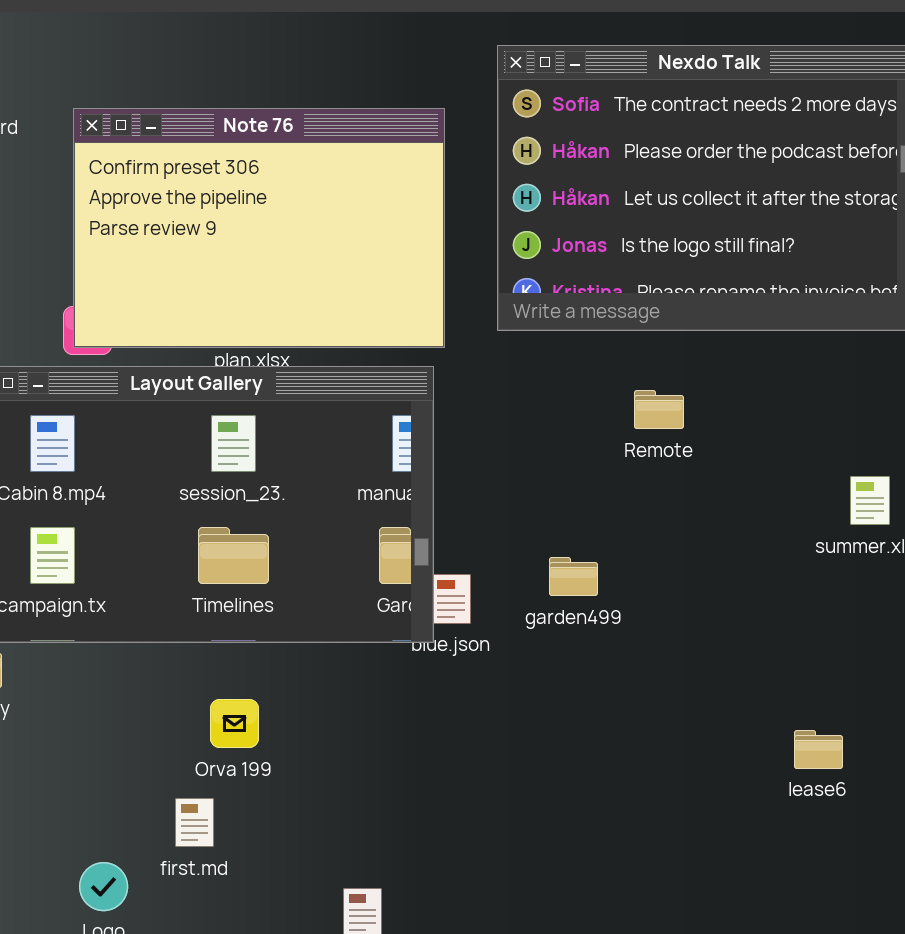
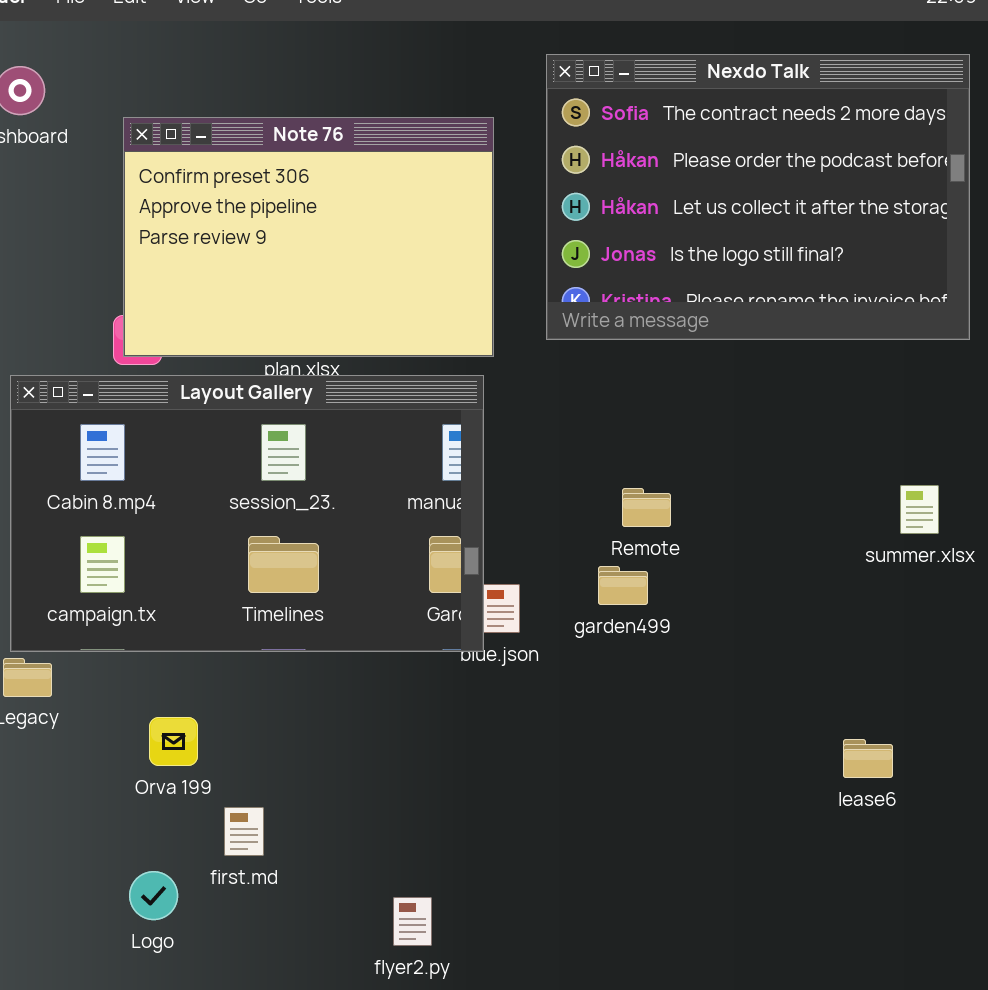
Remote: [634,390,684,429] -> [622,488,671,527], moved
Orva 199: [210,699,259,748] -> [149,717,198,766], moved

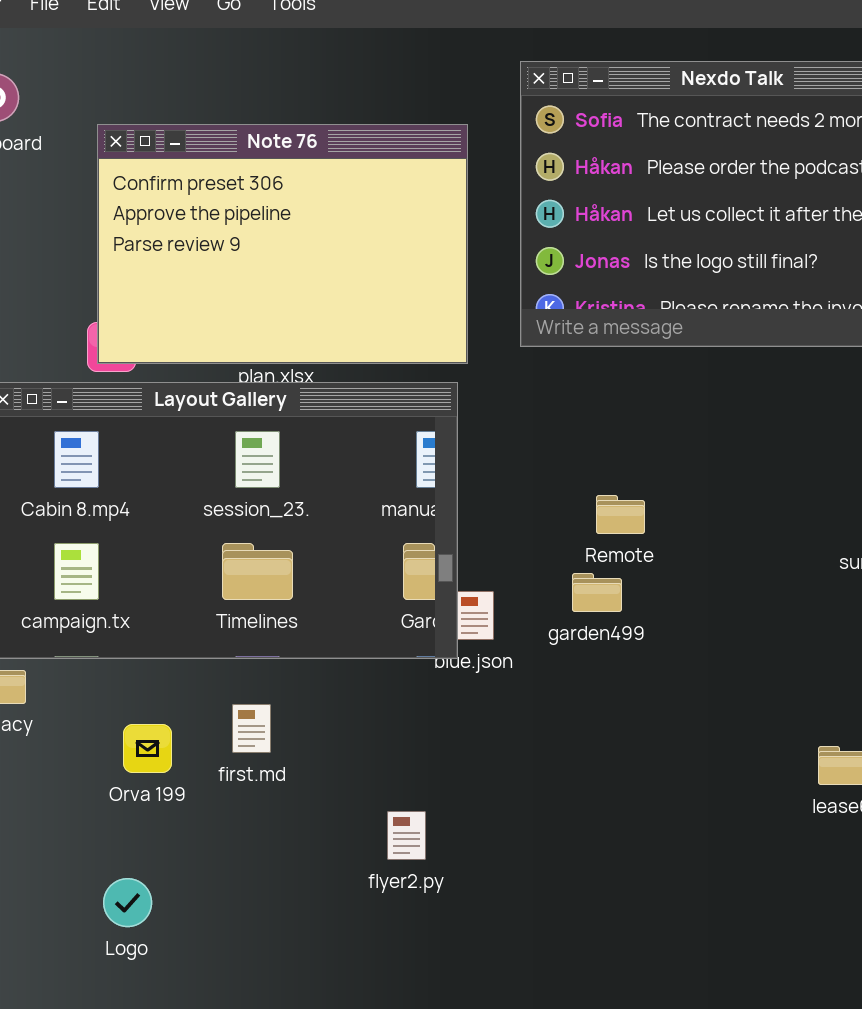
first.md: [224,807,264,856] -> [232,704,271,753], moved
flyer2.py: [393,897,432,946] -> [387,811,426,860], moved

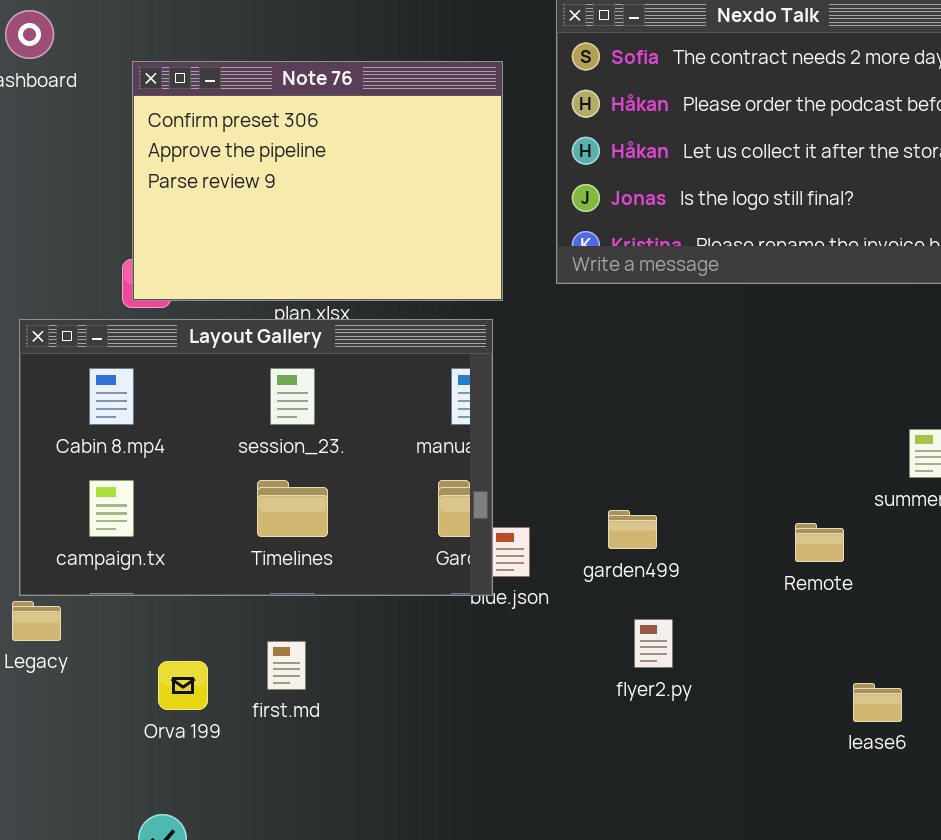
Remote: [596,495,645,534] -> [795,523,844,562], moved
flyer2.py: [387,811,426,860] -> [634,619,673,668], moved

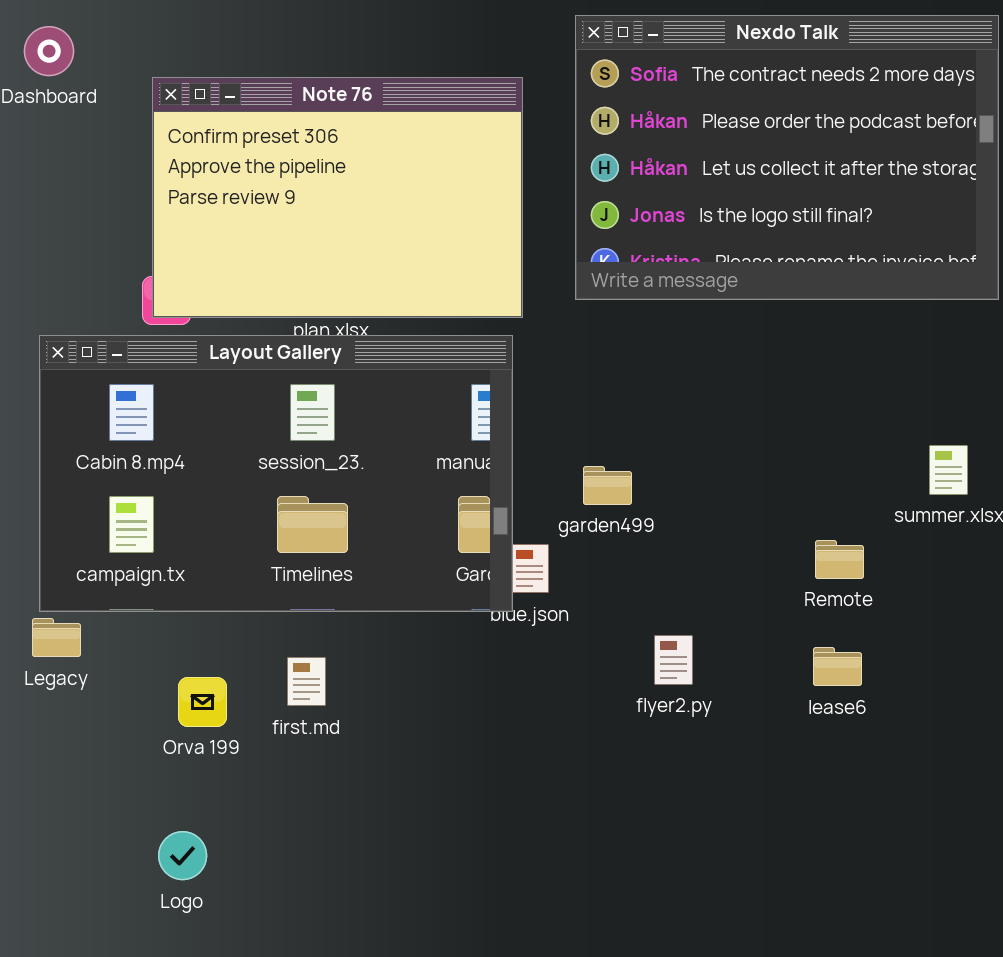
garden499: [608,510,657,549] -> [583,466,632,505], moved
lease6: [853,683,902,722] -> [813,647,862,686], moved

